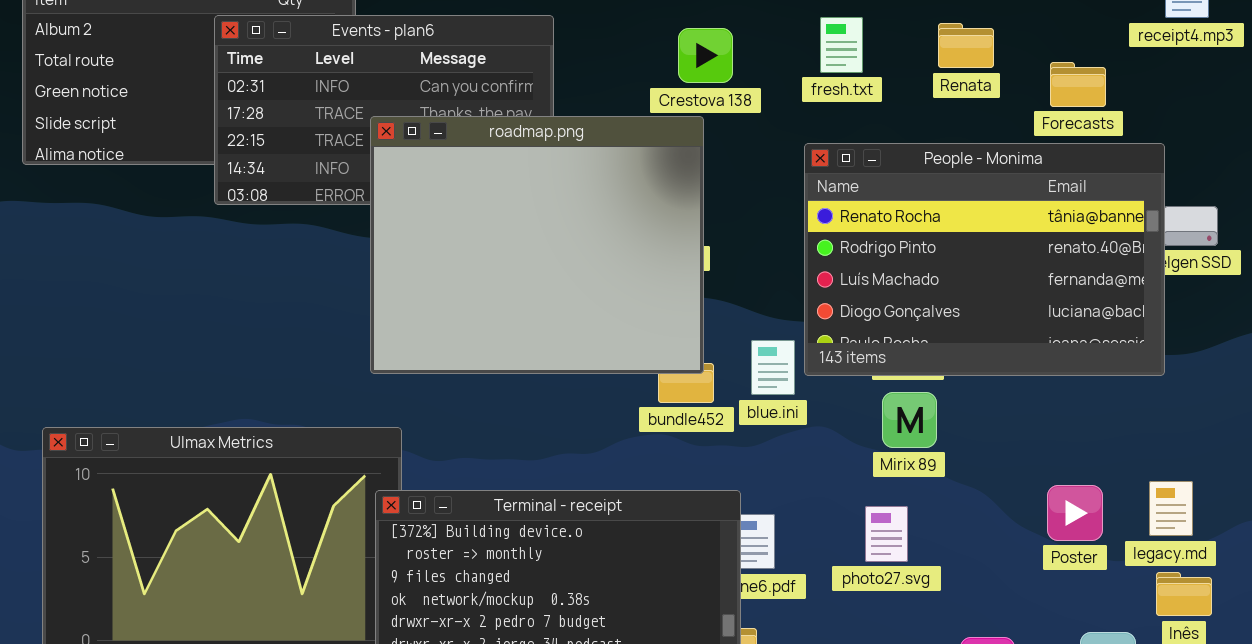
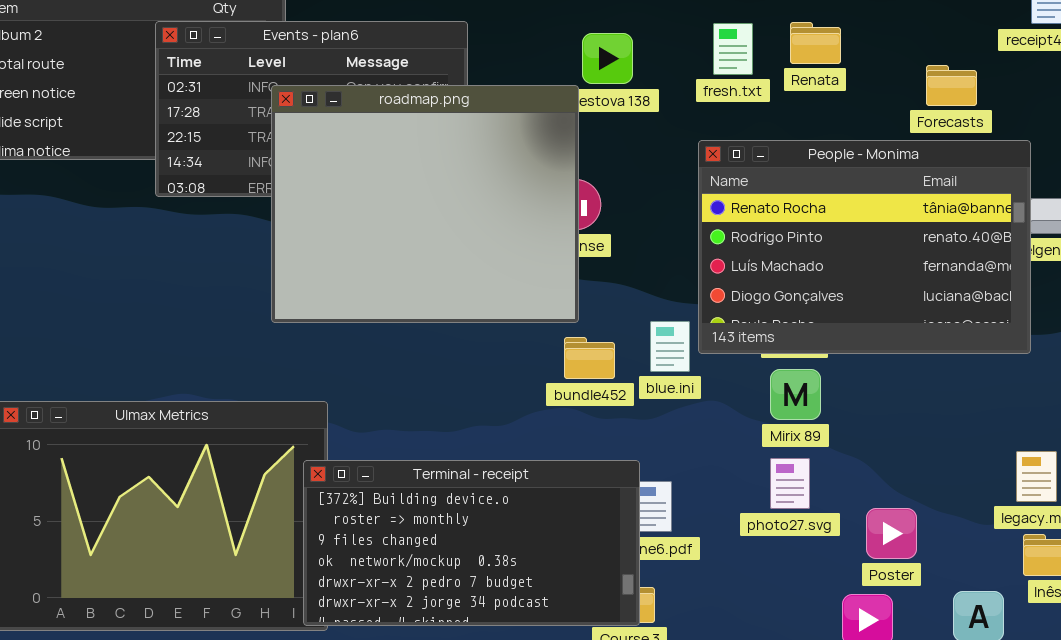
Renata: [938,23,994,68] -> [790,22,841,64], moved
roadmap.png: [370,116,704,374] -> [271,85,579,323], moved
Poster: [1047,485,1103,541] -> [866,508,917,559], moved
photo27.svg: [865,506,908,562] -> [770,458,810,509], moved

